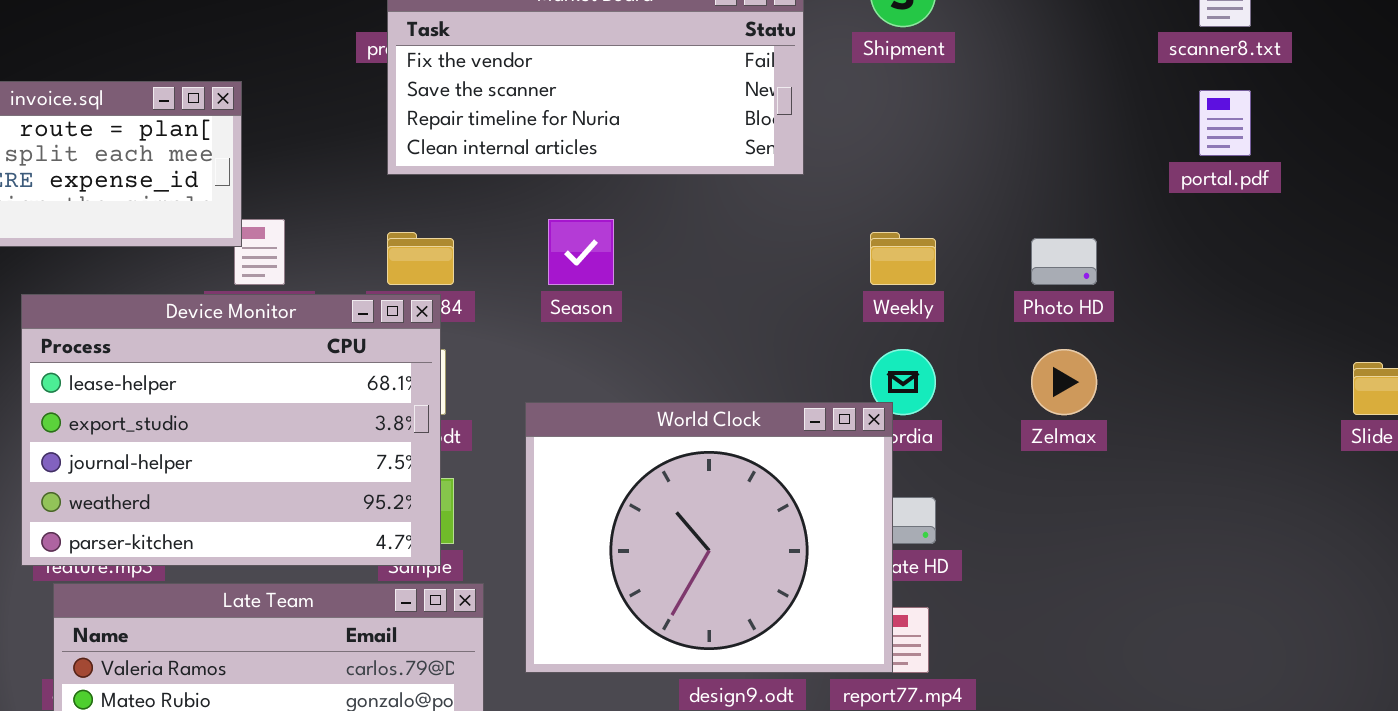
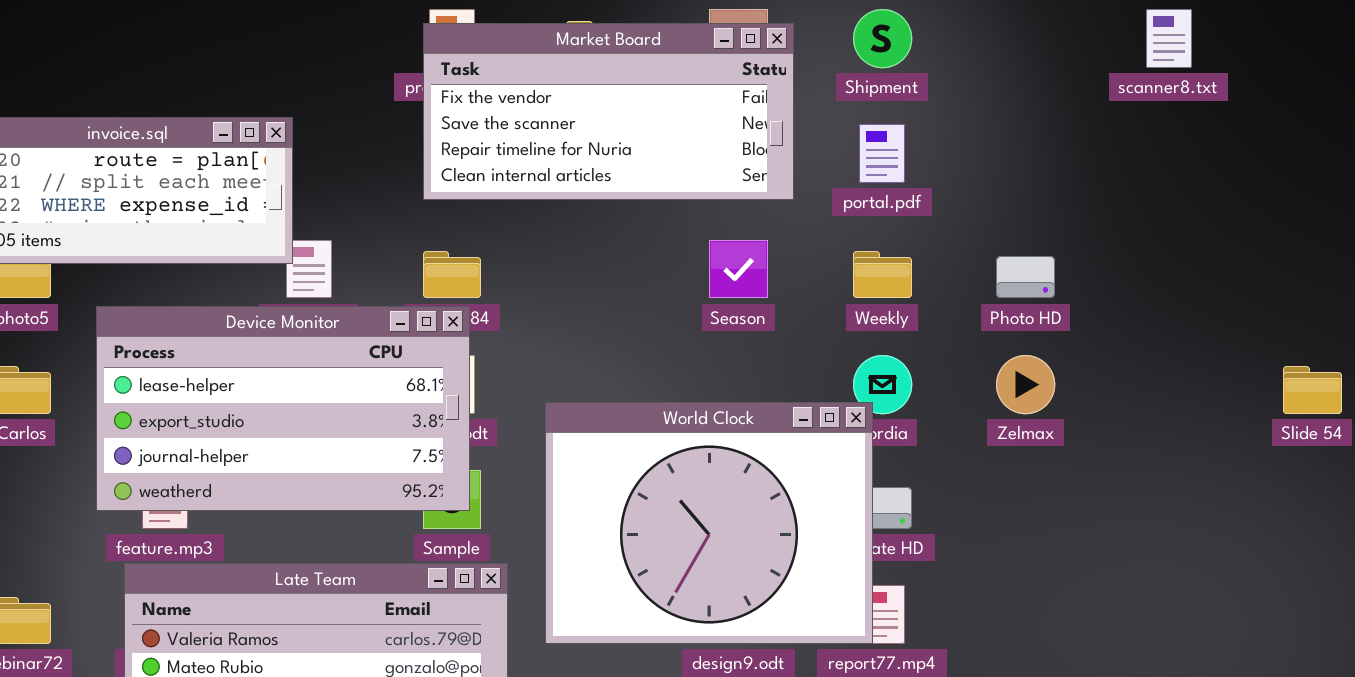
portal.pdf: [1199,90,1251,156] -> [859,124,905,183], moved
Season: [548,219,614,285] -> [709,240,768,298], moved
Device Monitor: [21,294,441,566] -> [96,306,470,511], resized

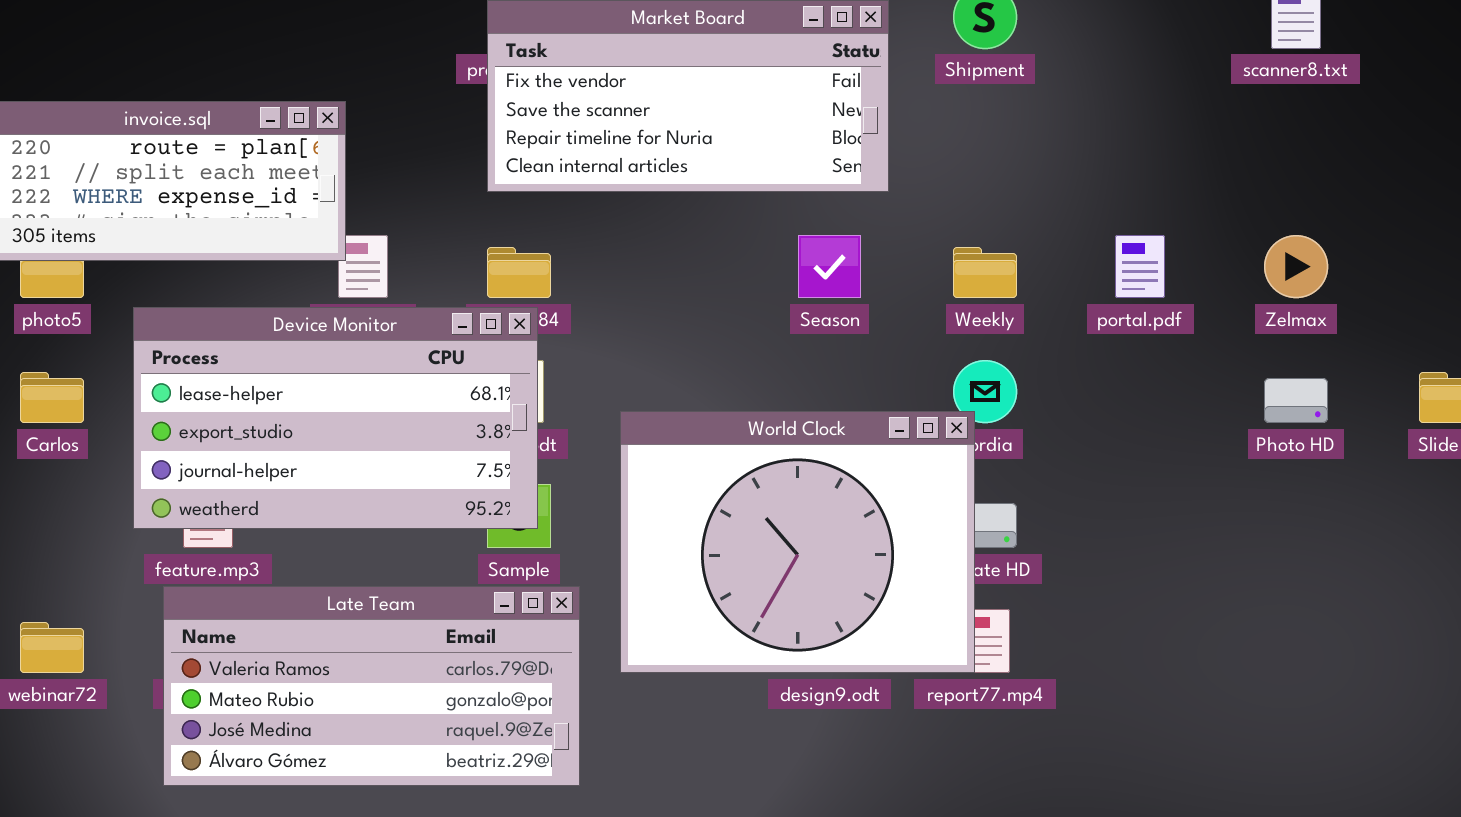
portal.pdf: [859,124,905,183] -> [1115,235,1165,298], moved
Photo HD: [996,256,1055,298] -> [1264,378,1328,423], moved
Zelmax: [996,355,1055,414] -> [1264,235,1328,298], moved

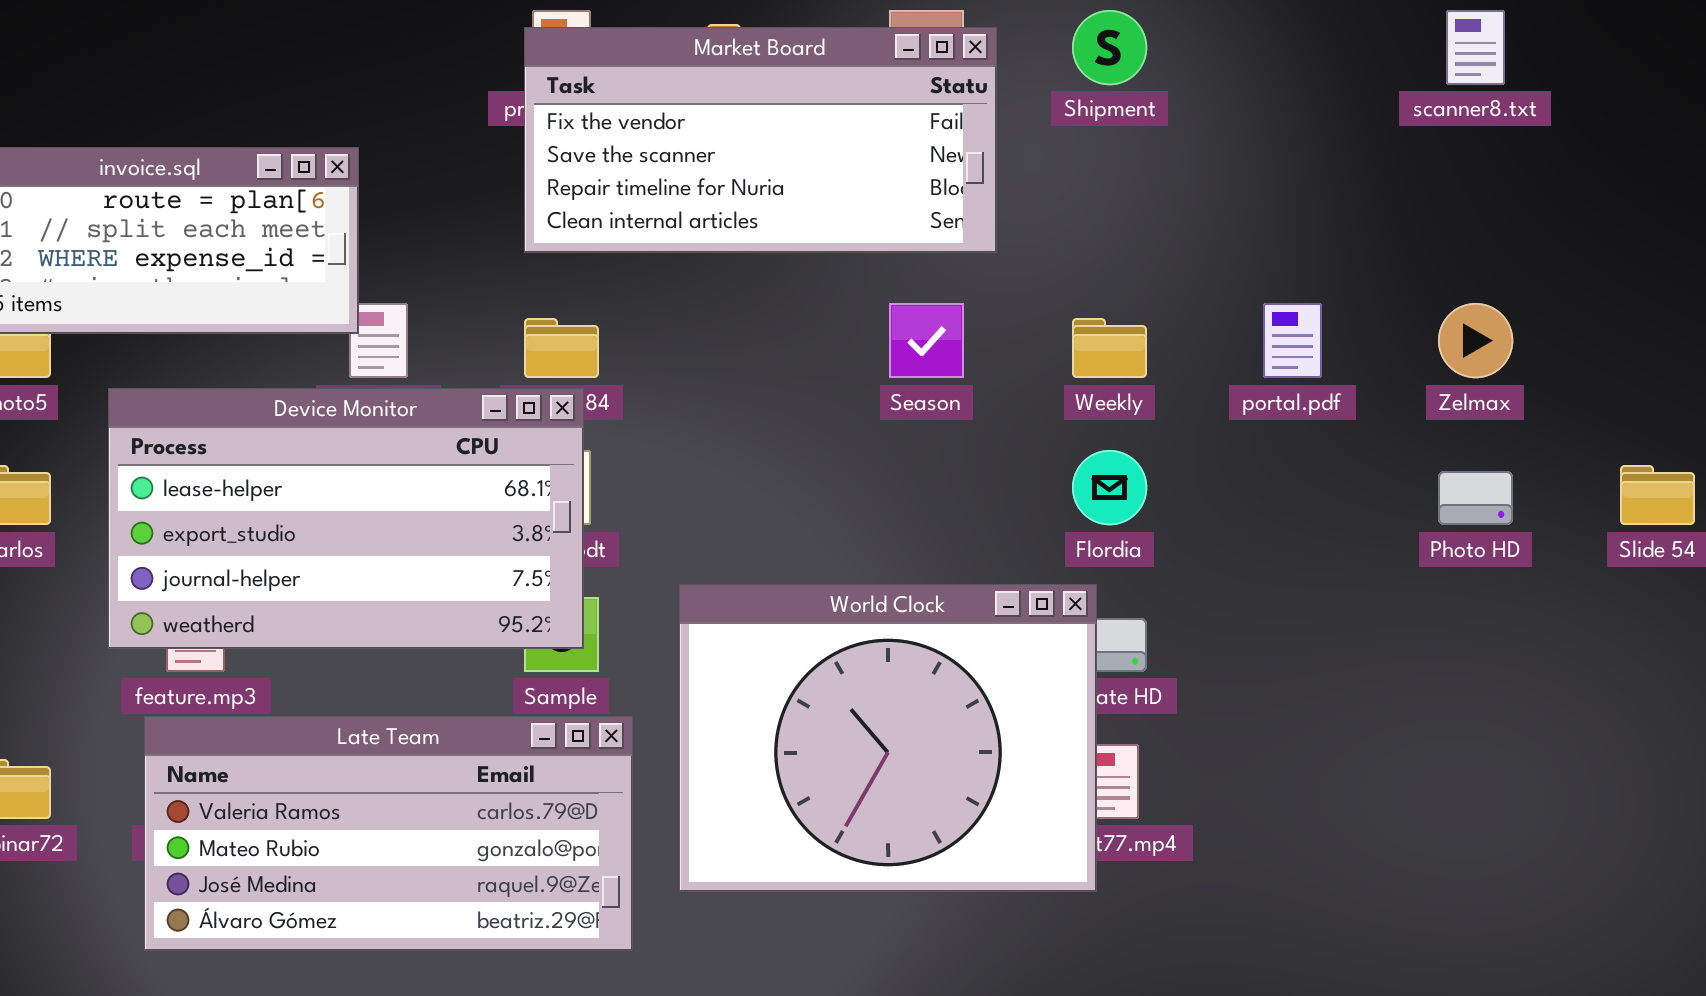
World Clock: [620,411,975,673] -> [679,584,1097,892], moved

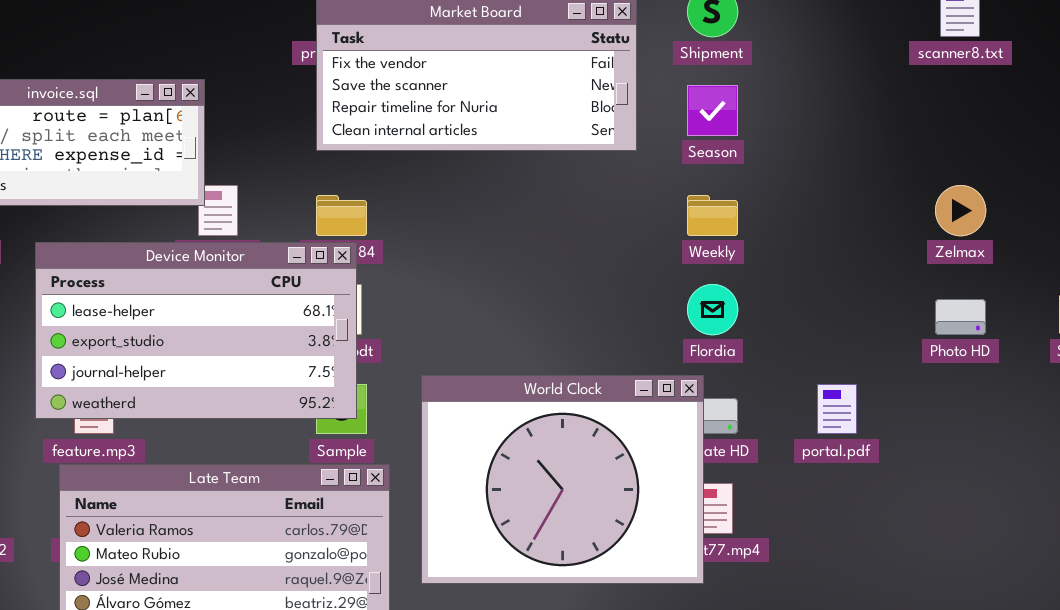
Season: [889,303,964,378] -> [687,85,738,136], moved
portal.pdf: [1263,303,1322,378] -> [817,384,857,434], moved

